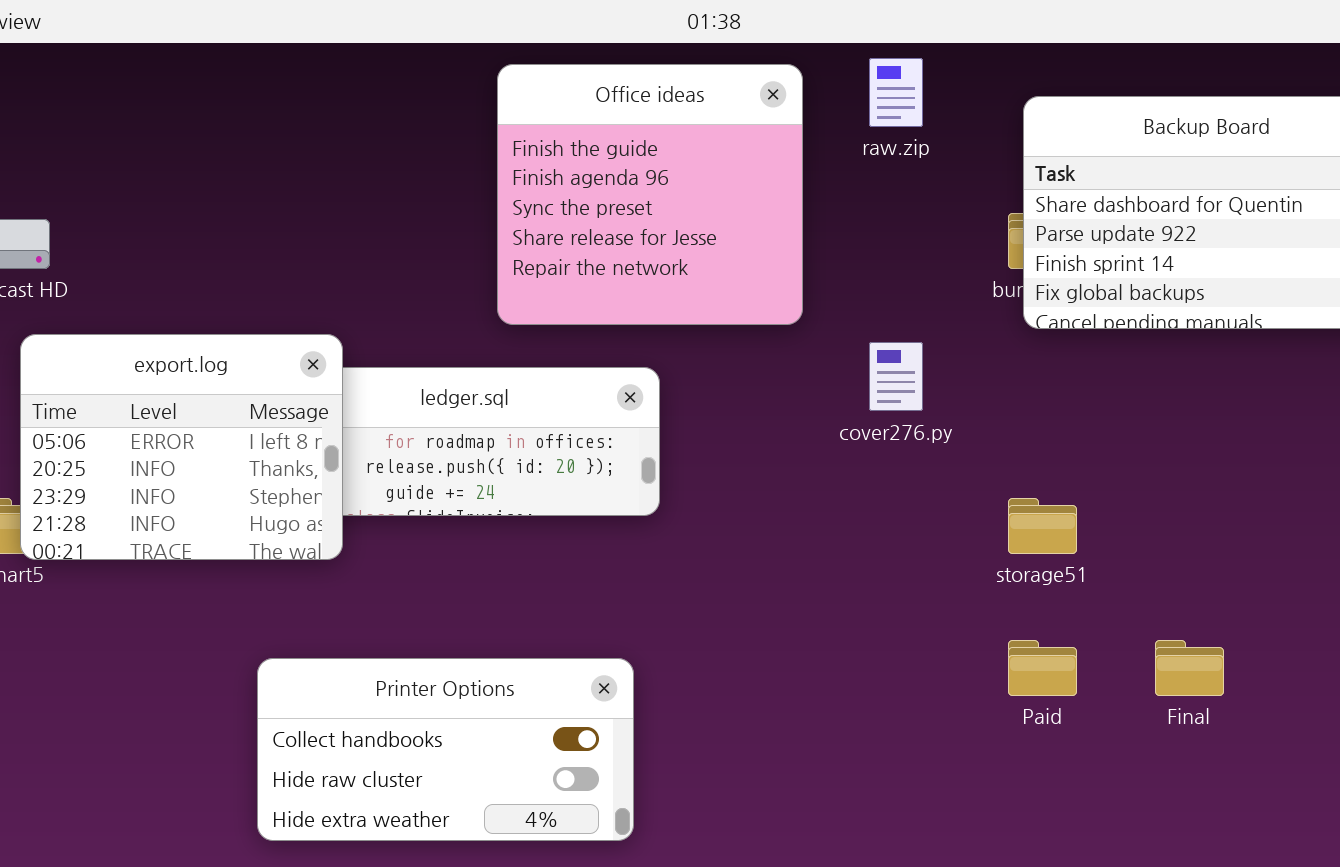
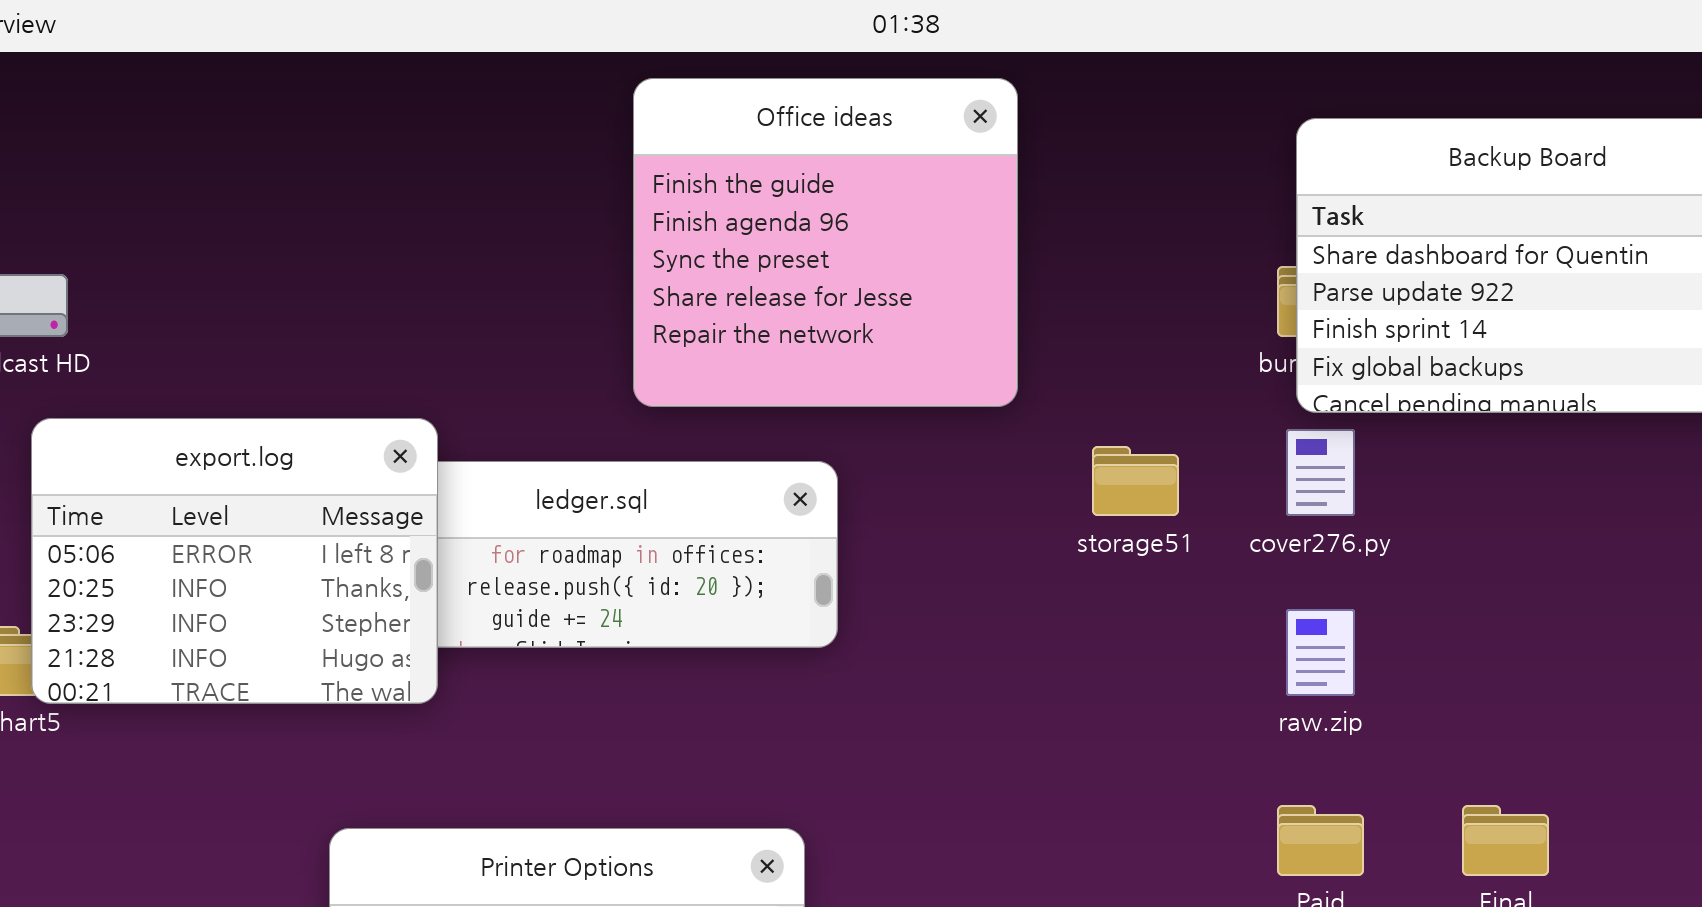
raw.zip: [869,58,923,127] -> [1286,609,1355,696], moved
cover276.py: [869,342,923,411] -> [1286,429,1355,516], moved
storage51: [1008,498,1077,554] -> [1092,446,1179,516], moved

